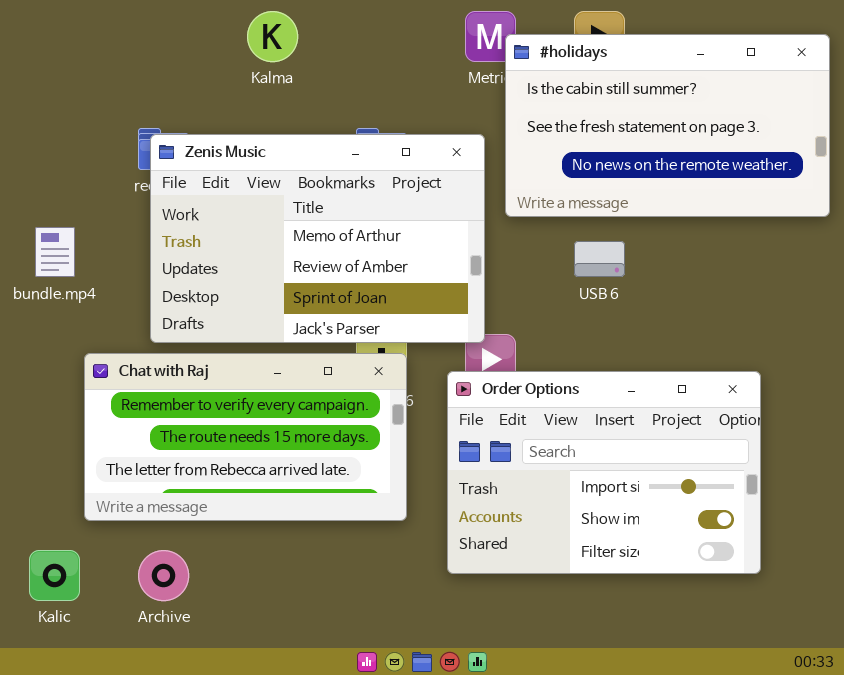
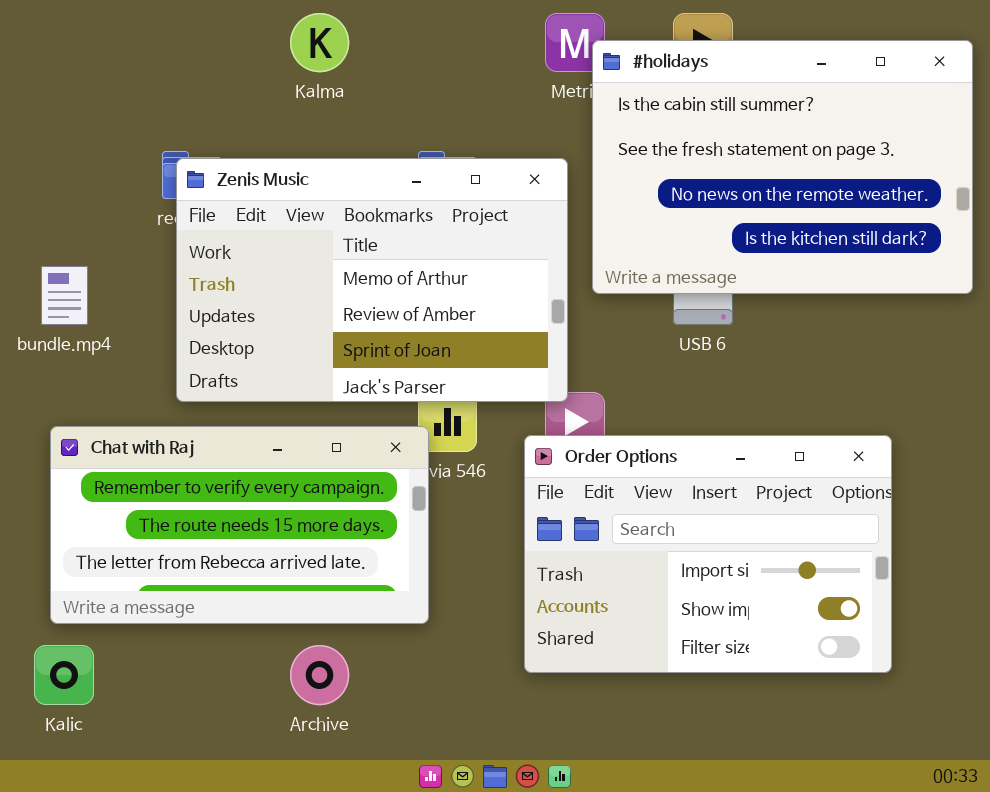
#holidays: [505,34,830,217] -> [592,40,973,294], resized
Chat with Raj: [84,353,407,521] -> [50,426,429,624], moved
Archive: [138,550,189,601] -> [290,645,349,705], moved

